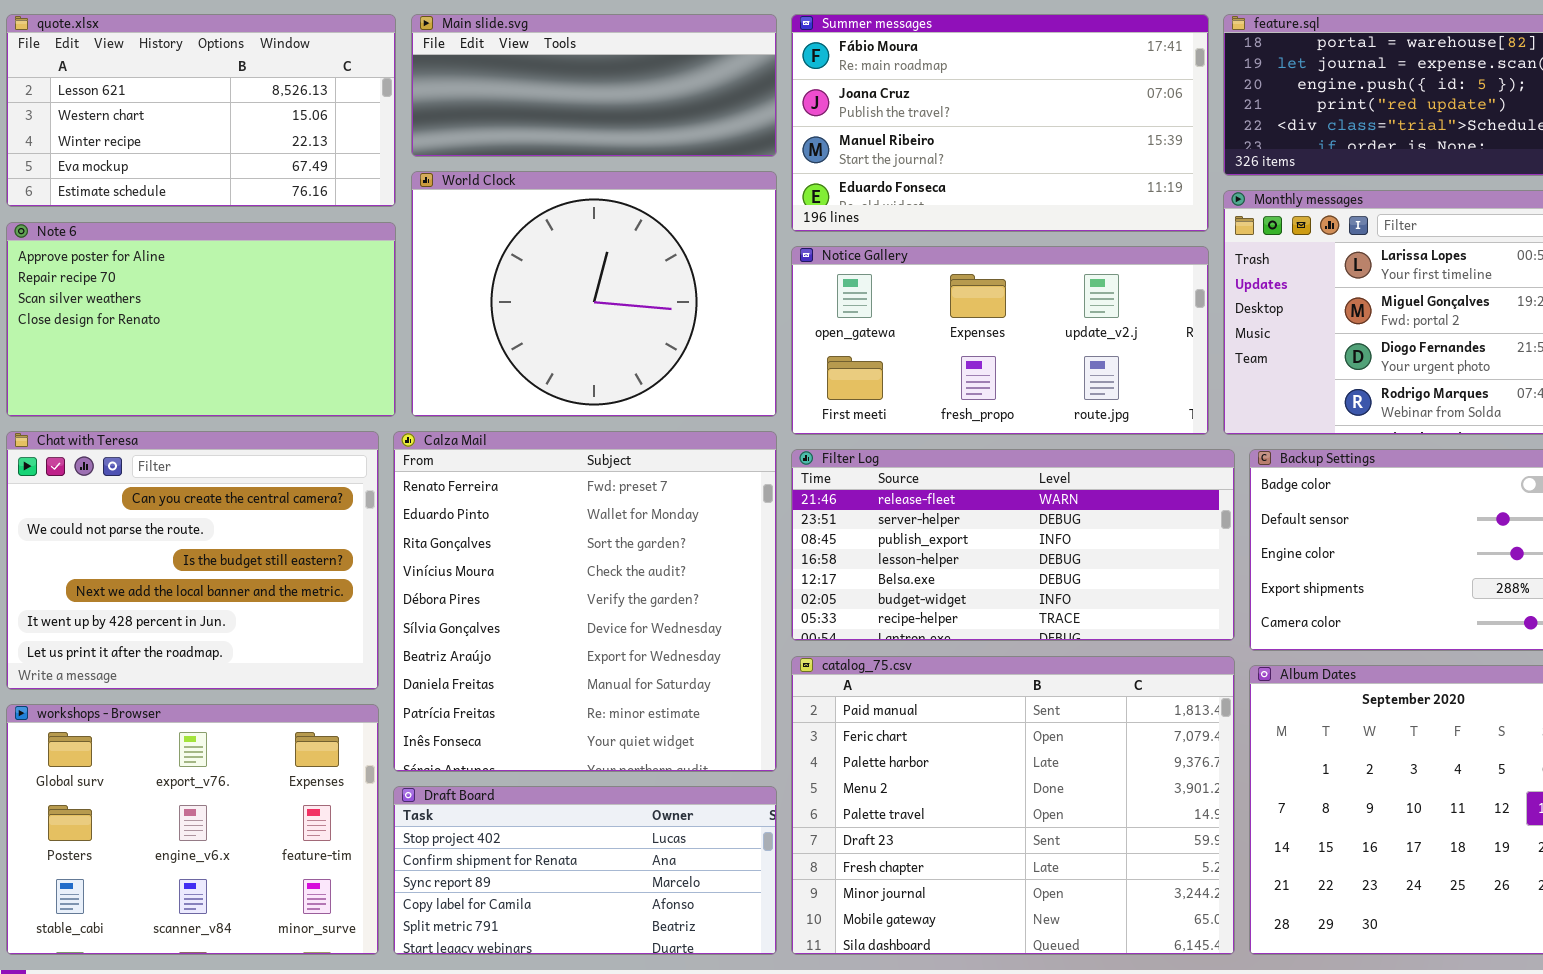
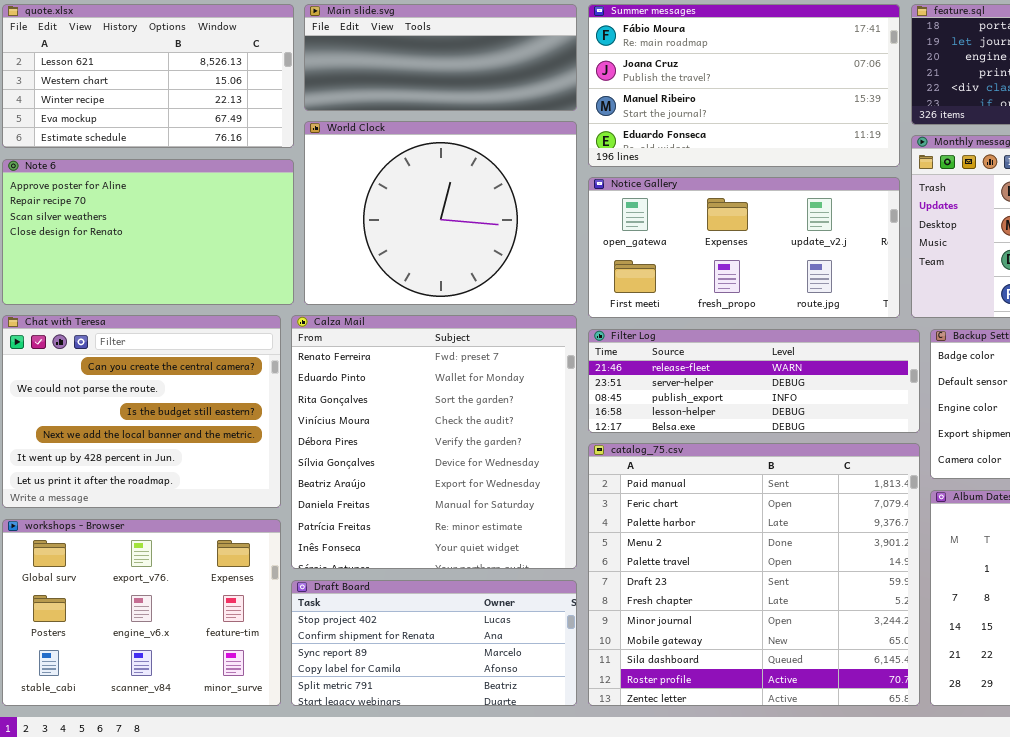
Filter Log: [791,449,1235,641] -> [588,329,920,433], resized
catalog_75.csv: [791,656,1235,955] -> [588,443,920,706], resized

